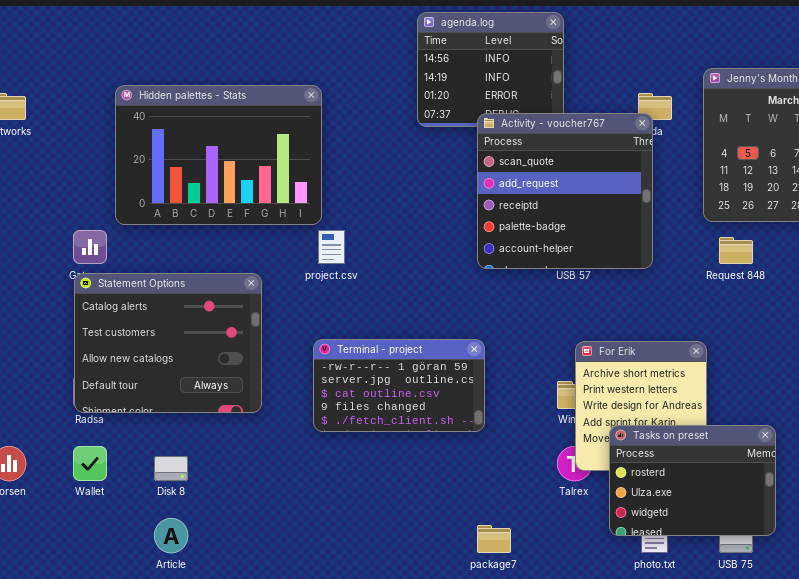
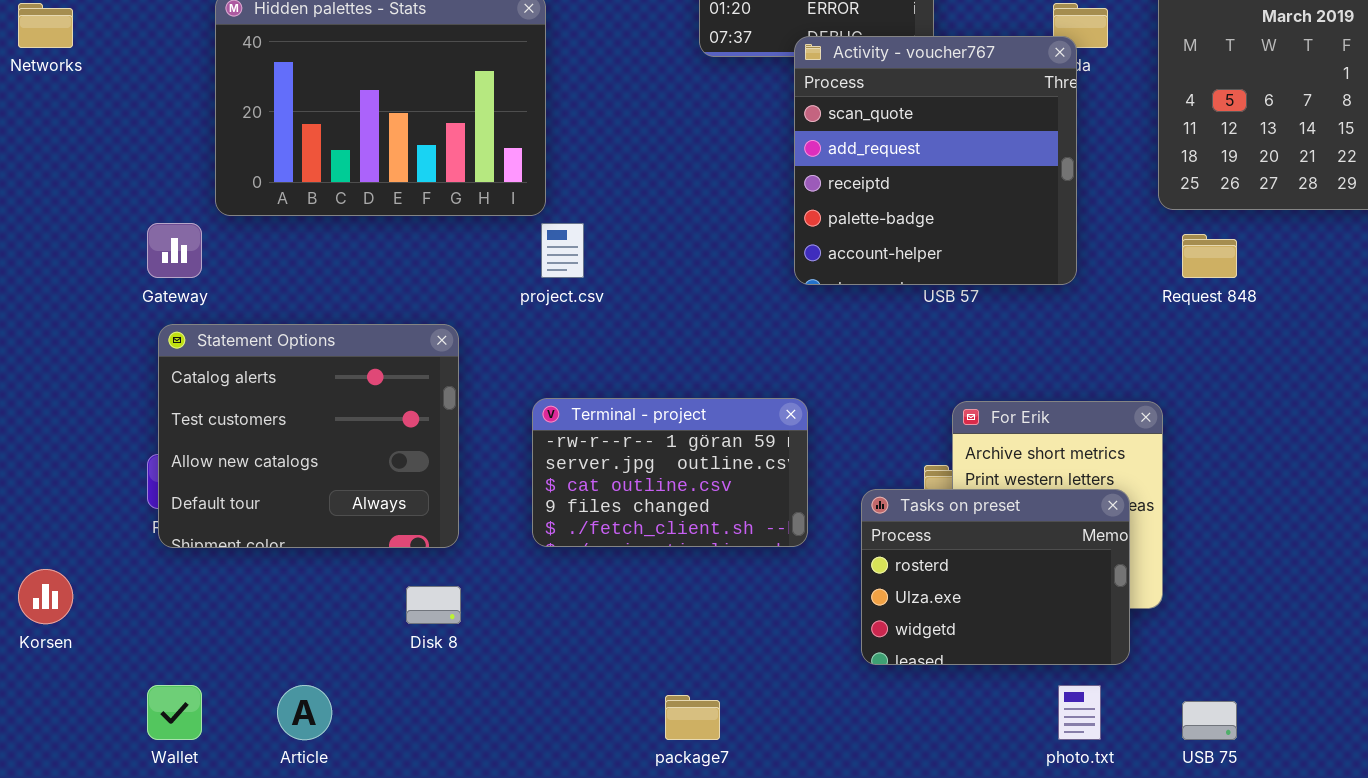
Statement Options: [74,273,262,413] -> [158,324,459,548], moved
Tasks on preset: [609,425,776,536] -> [861,489,1130,665], moved
Wallet: [73,446,107,481] -> [147,685,202,740], moved
Disk 8: [154,456,188,481] -> [406,586,461,624], moved
package7: [477,525,511,553] -> [665,695,720,740], moved

